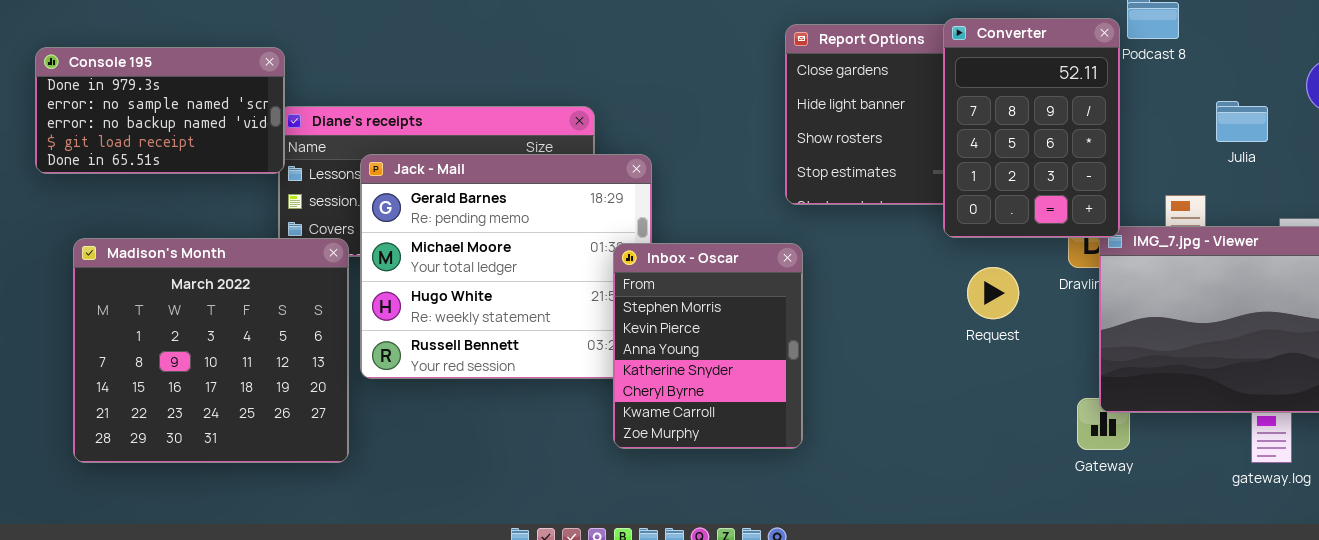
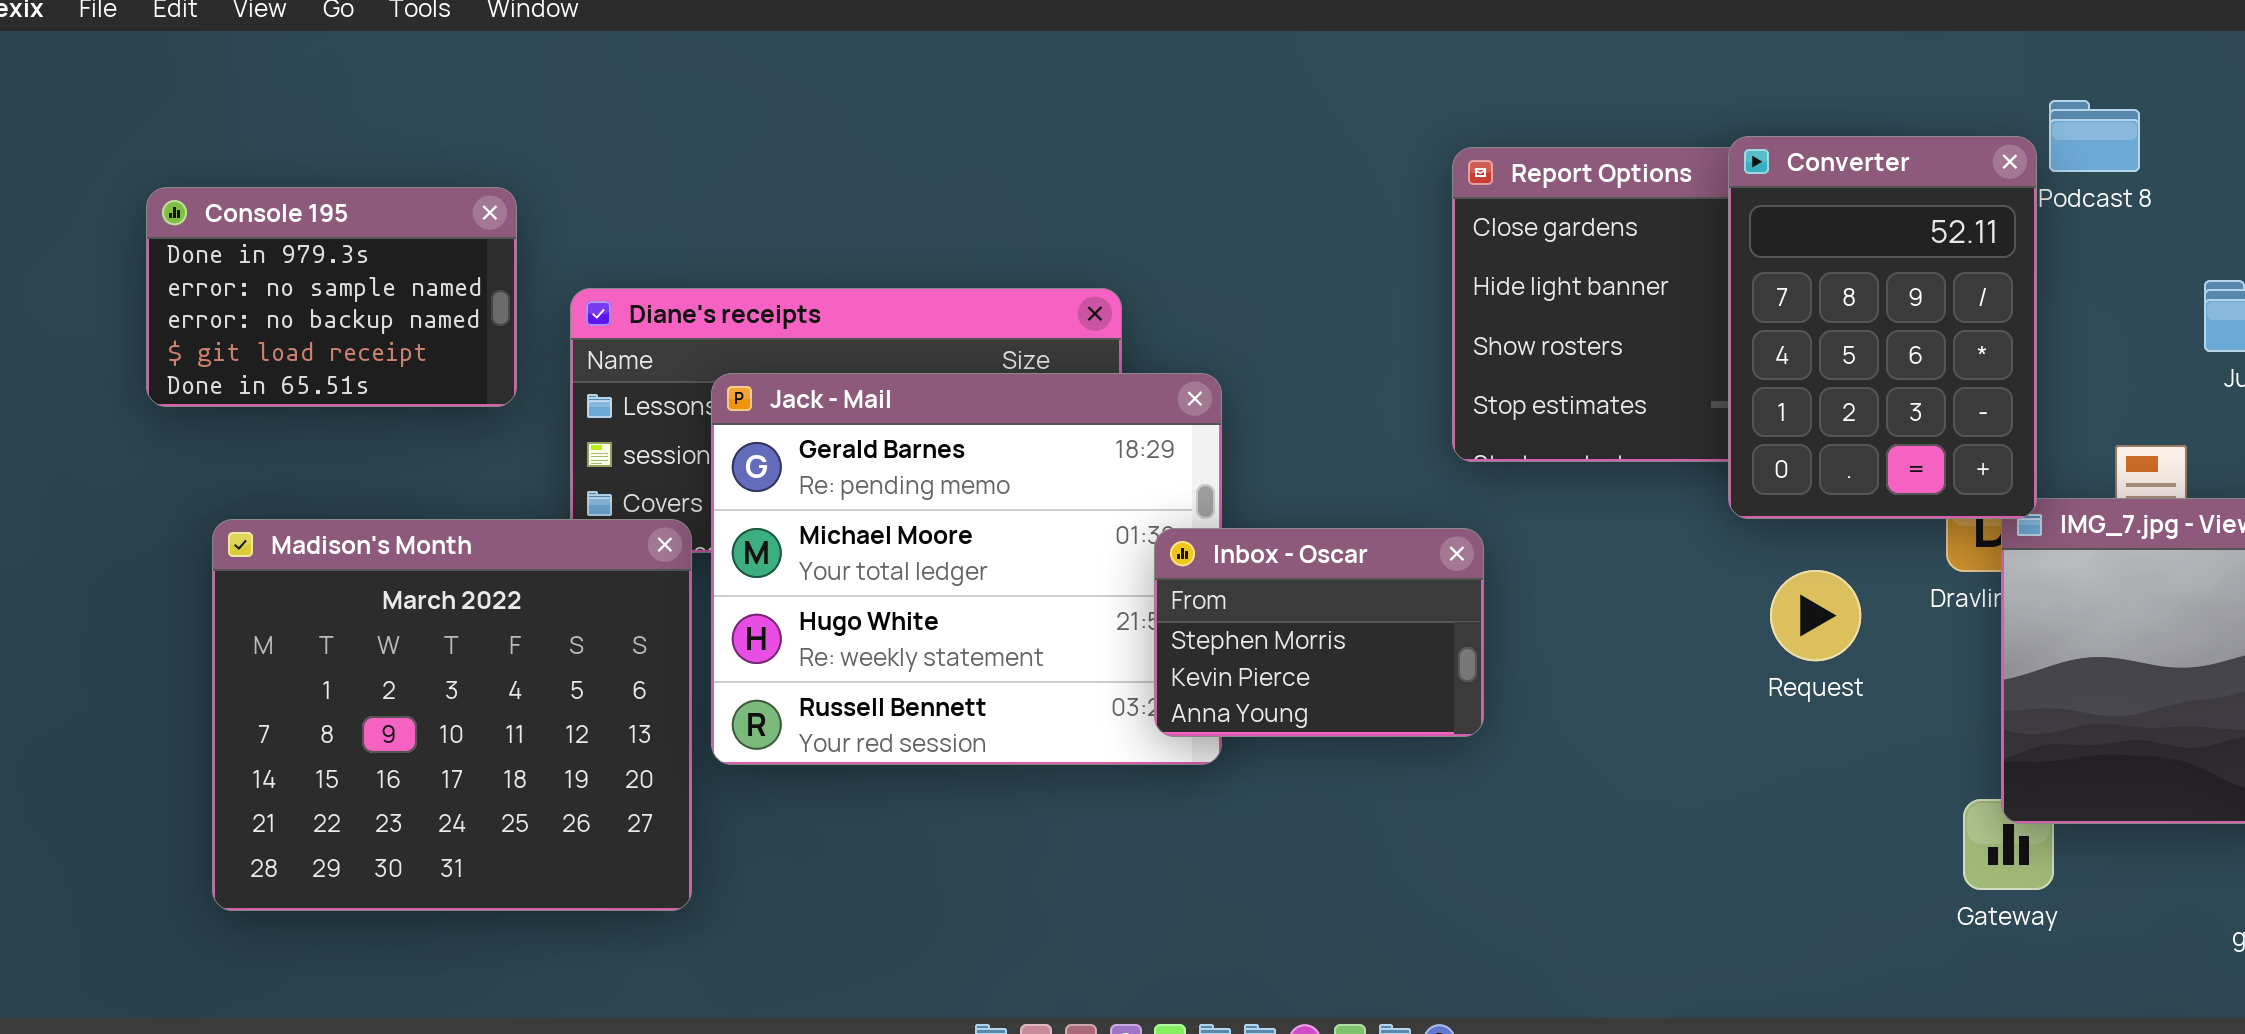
Console 195: [35,47,285,174] -> [146,187,517,407], resized
Inbox - Oscar: [613,243,803,449] -> [1154,528,1484,737], resized

